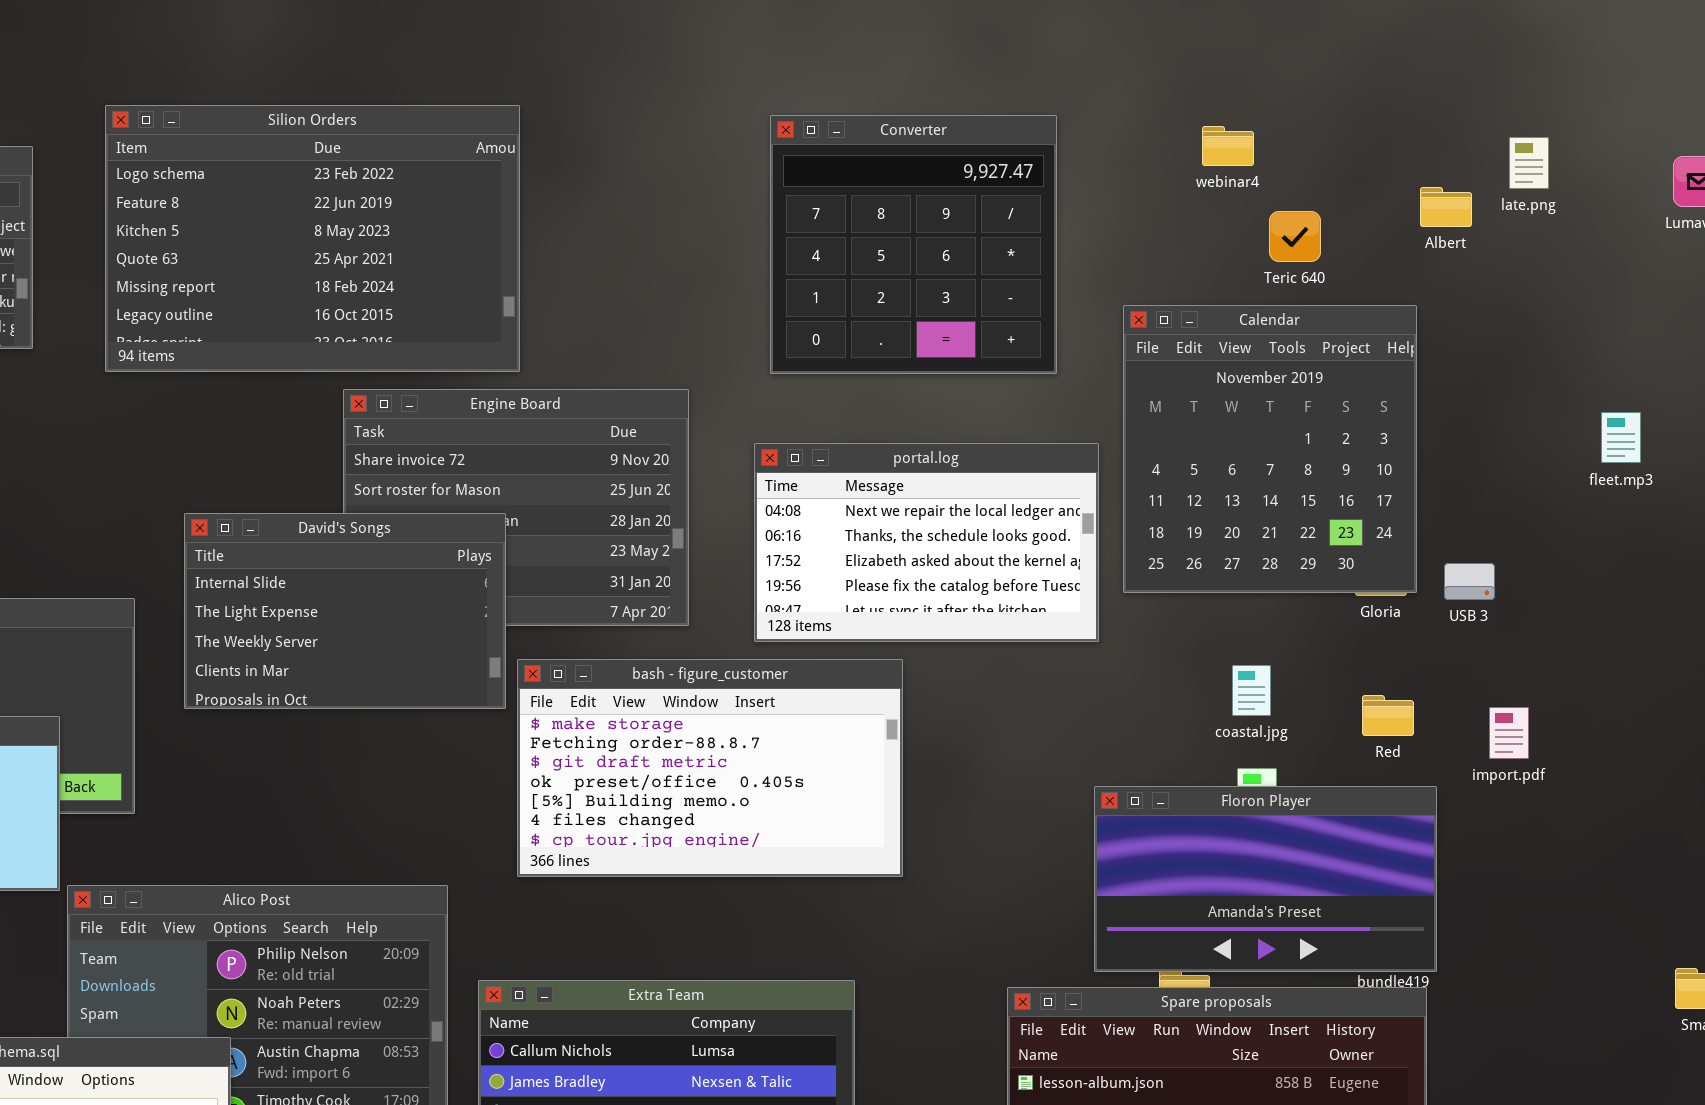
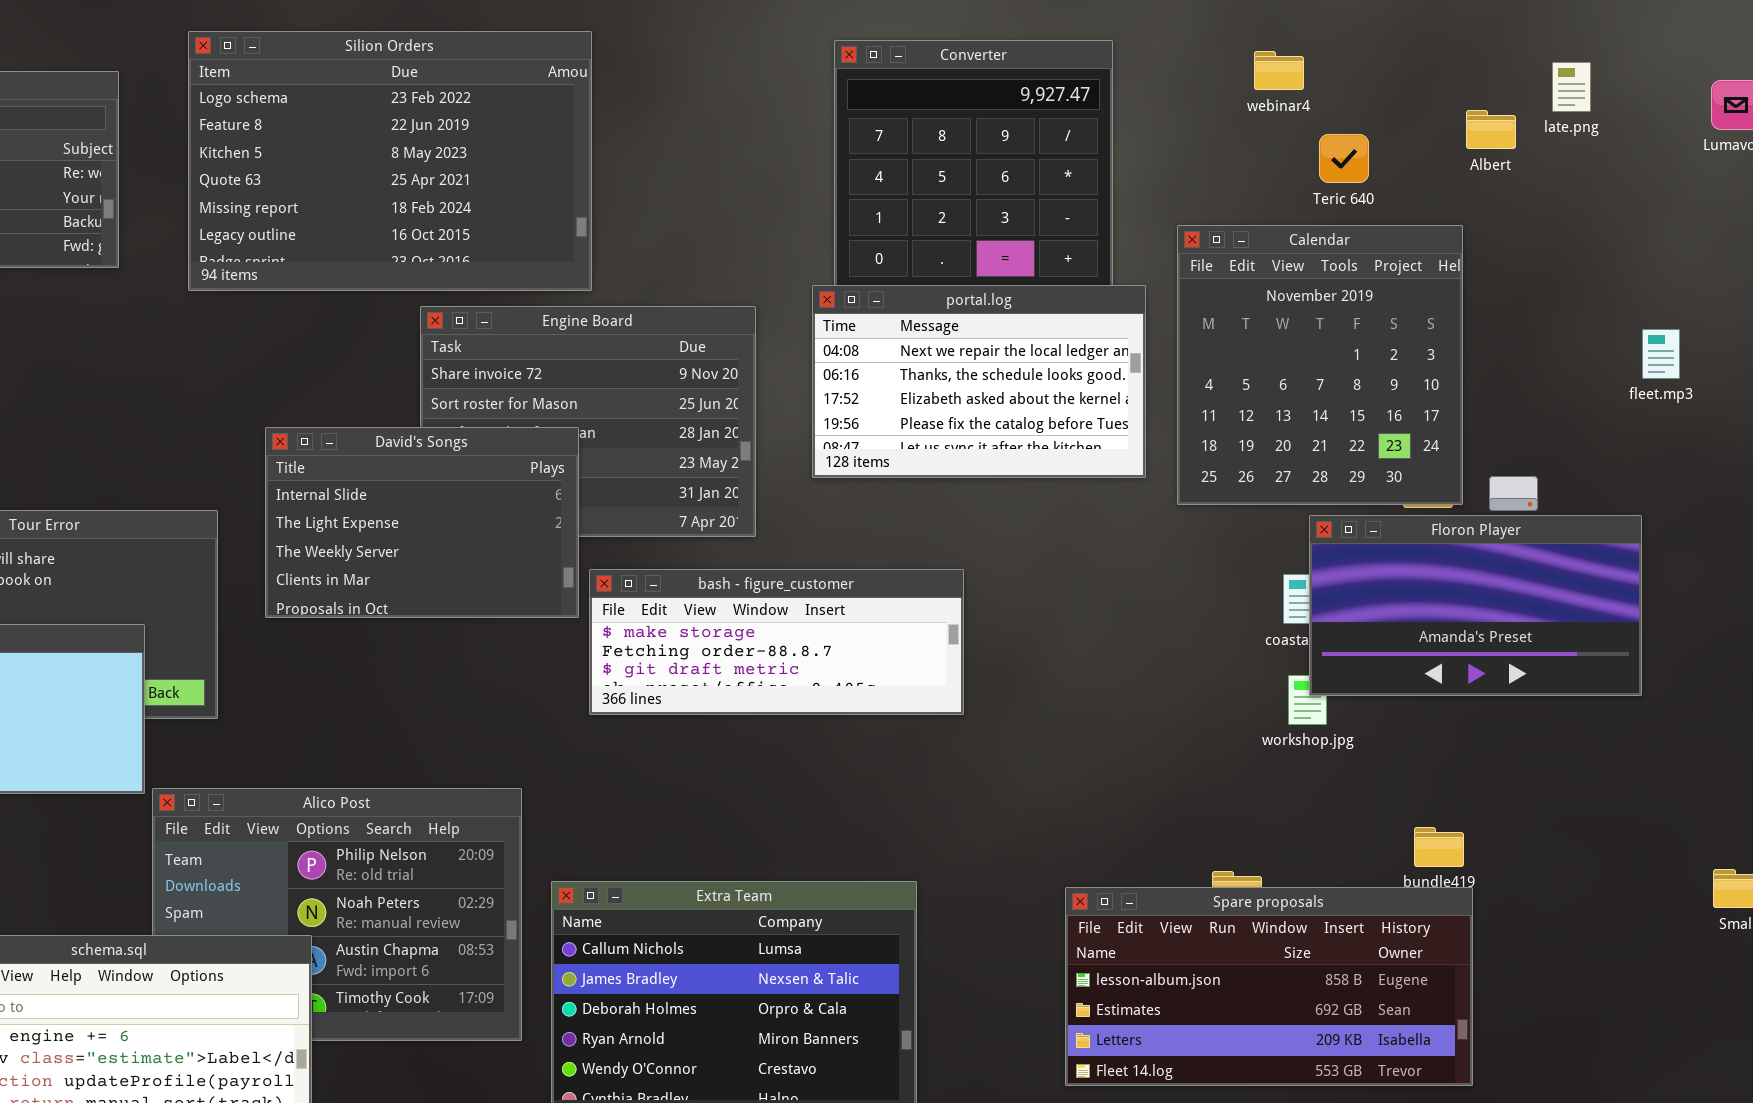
portal.log: [754,443,1099,642] -> [812,285,1146,478], moved
bash - figure_customer: [517,659,903,877] -> [589,569,964,715], resized
Floron Player: [1094,786,1437,972] -> [1309,515,1642,696], moved

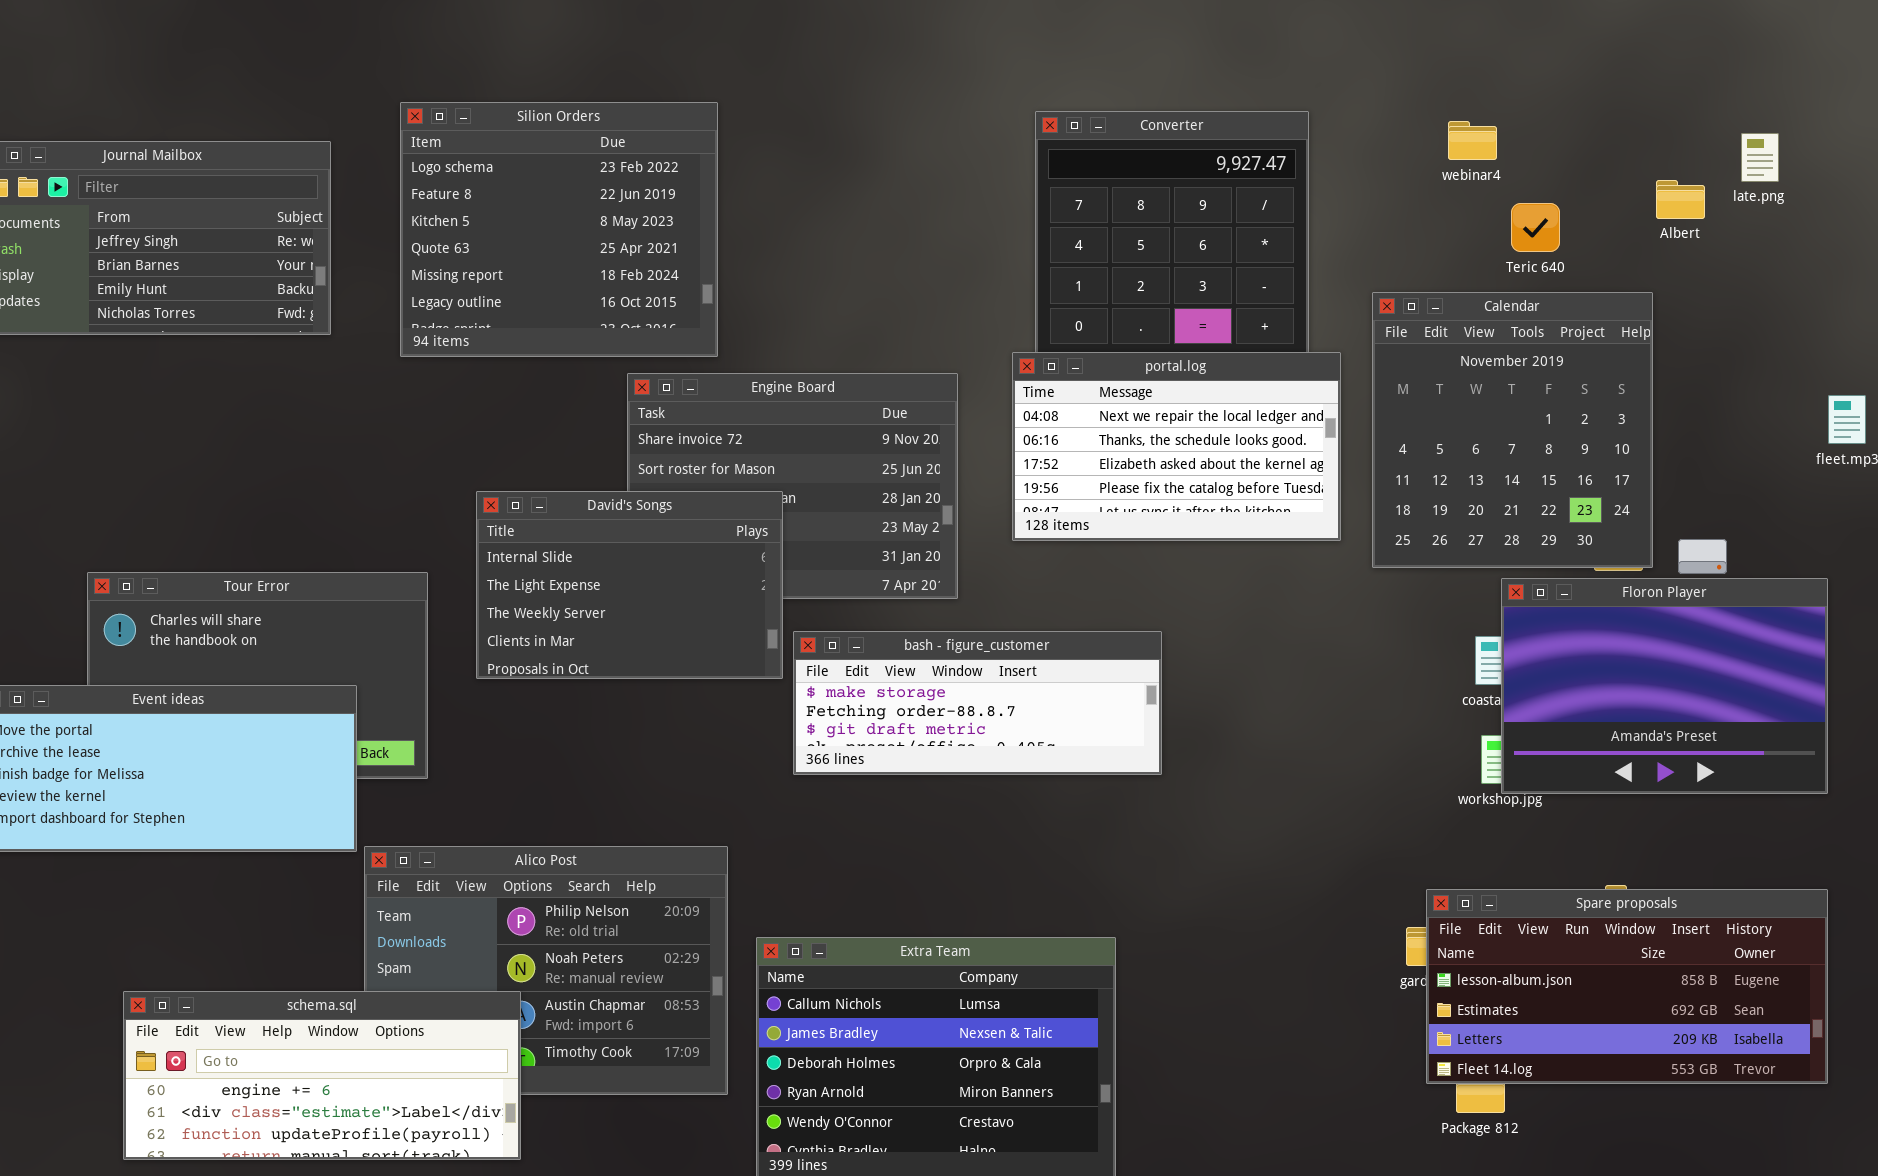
Silion Orders: [188,31,592,291] -> [400,102,718,357], resized
Floron Player: [1309,515,1642,696] -> [1501,578,1828,794], resized
Spare proposals: [1065,887,1473,1086] -> [1426,889,1828,1084], moved

